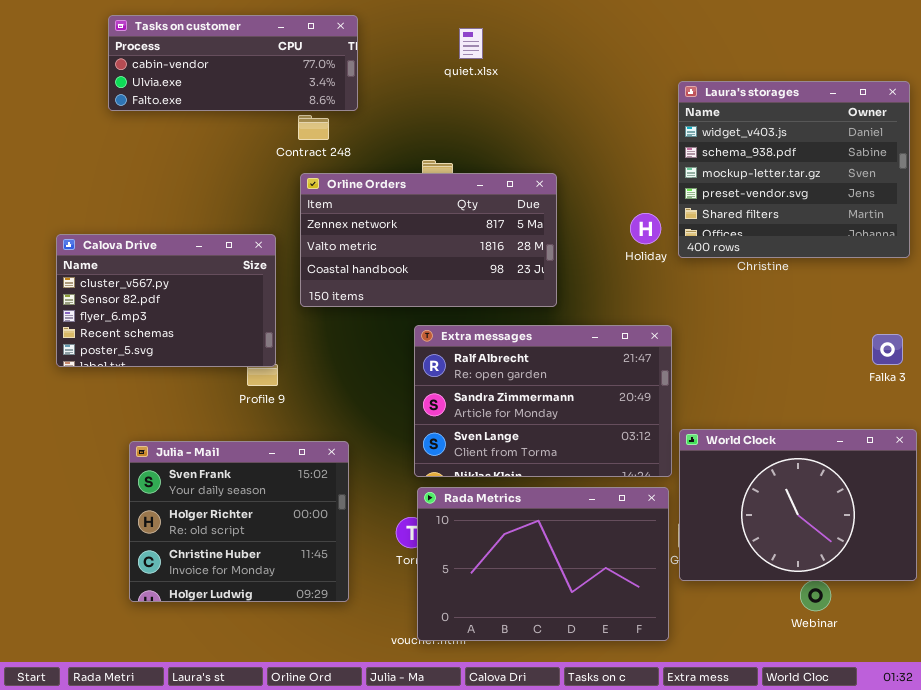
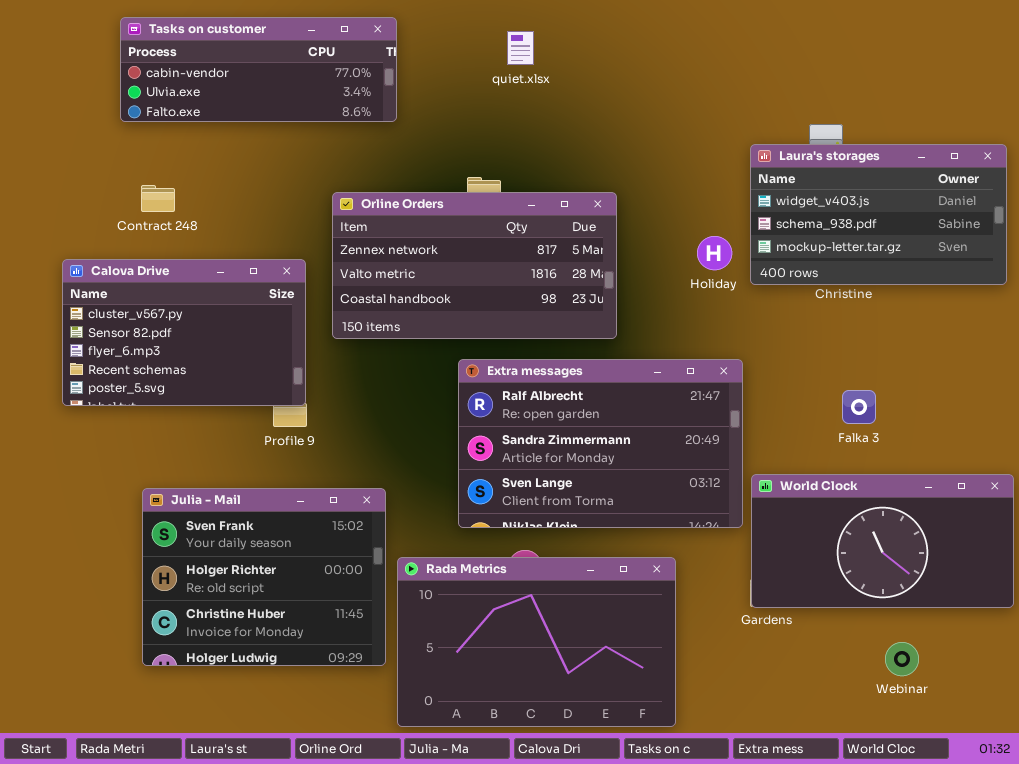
Laura's storages: [678,81,910,258] -> [750,144,1007,285], resized
Contract 248: [298,115,329,140] -> [141,185,175,212], moved
Falka 3: [872,334,903,365] -> [842,390,876,424], moved
World Clock: [679,429,917,581] -> [751,474,1014,608], resized
Rada Metrics: [417,487,669,641] -> [397,557,676,727], moved

